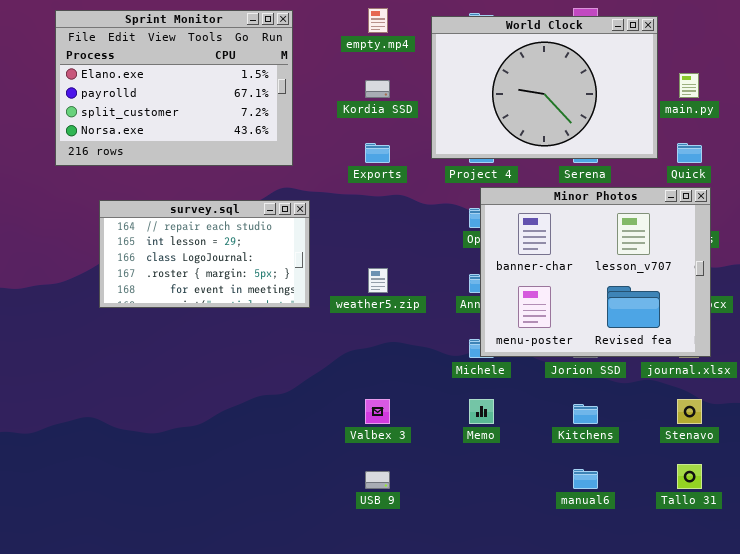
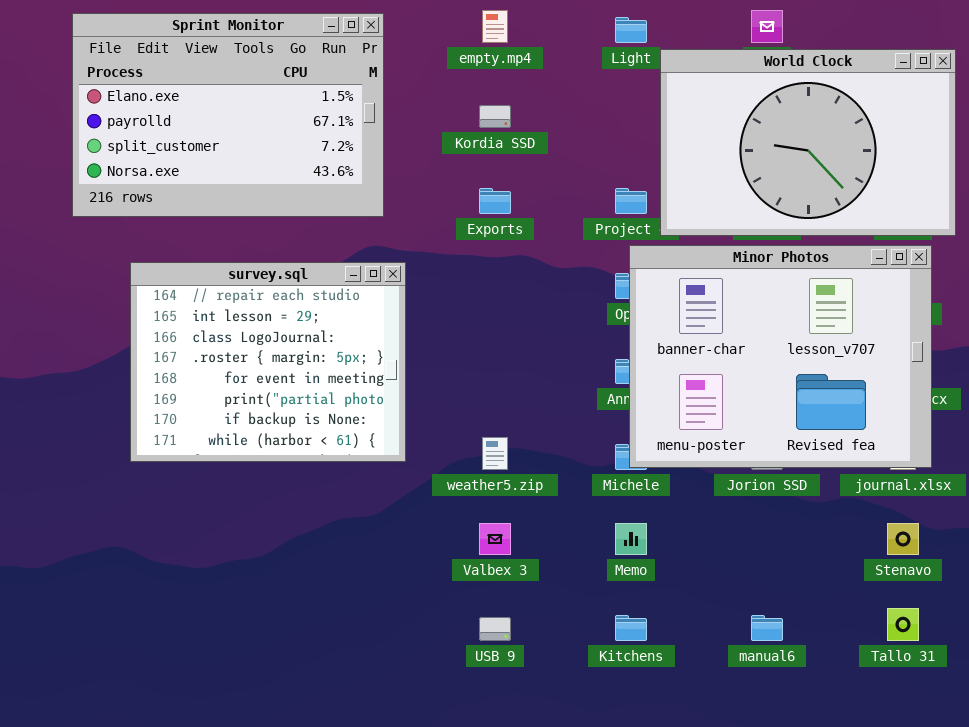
World Clock: [431,16,658,159] -> [660,49,956,236], moved
survey.sql: [99,200,310,308] -> [130,262,406,462], resized
weather5.zip: [368,268,388,293] -> [482,437,508,470], moved
Kitchens: [573,404,598,424] -> [615,615,647,641], moved

